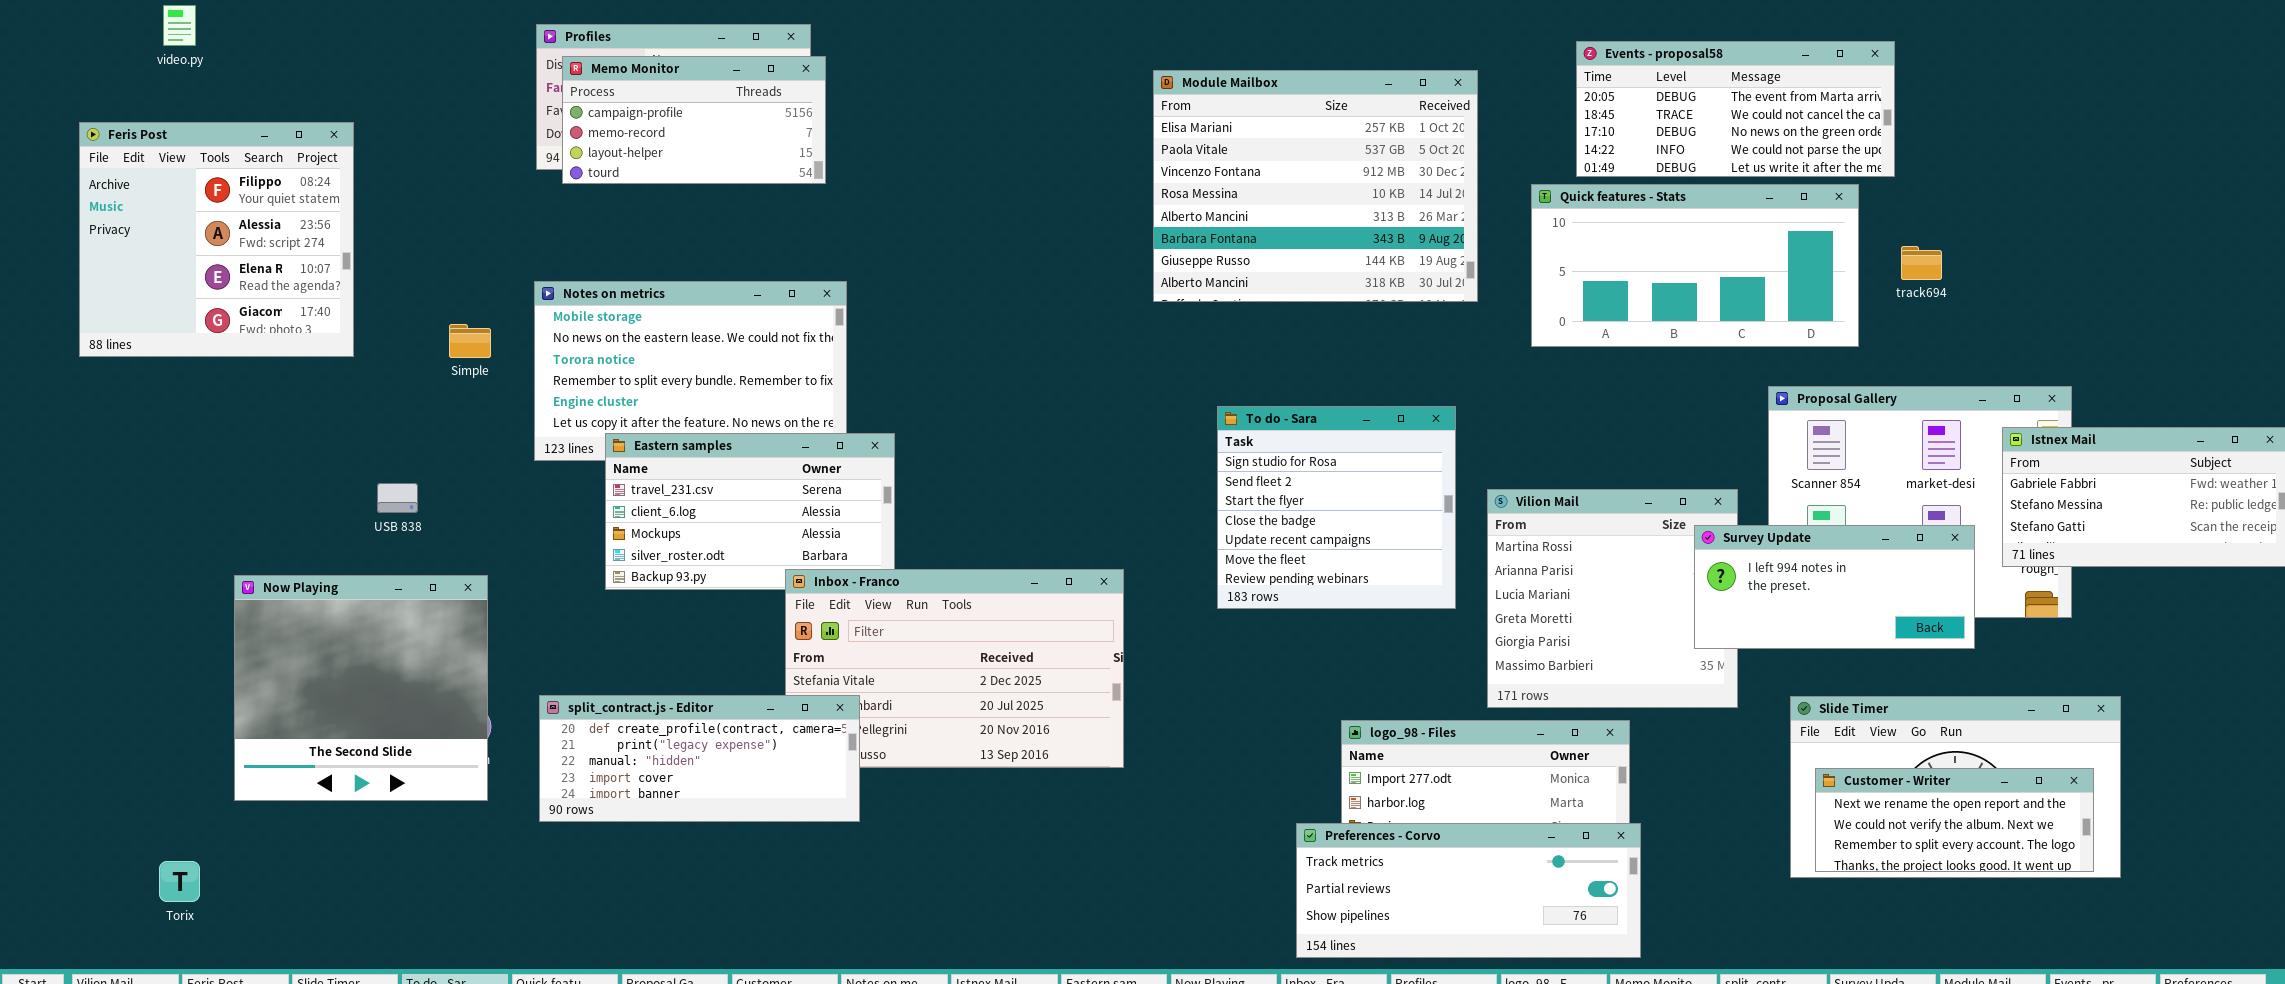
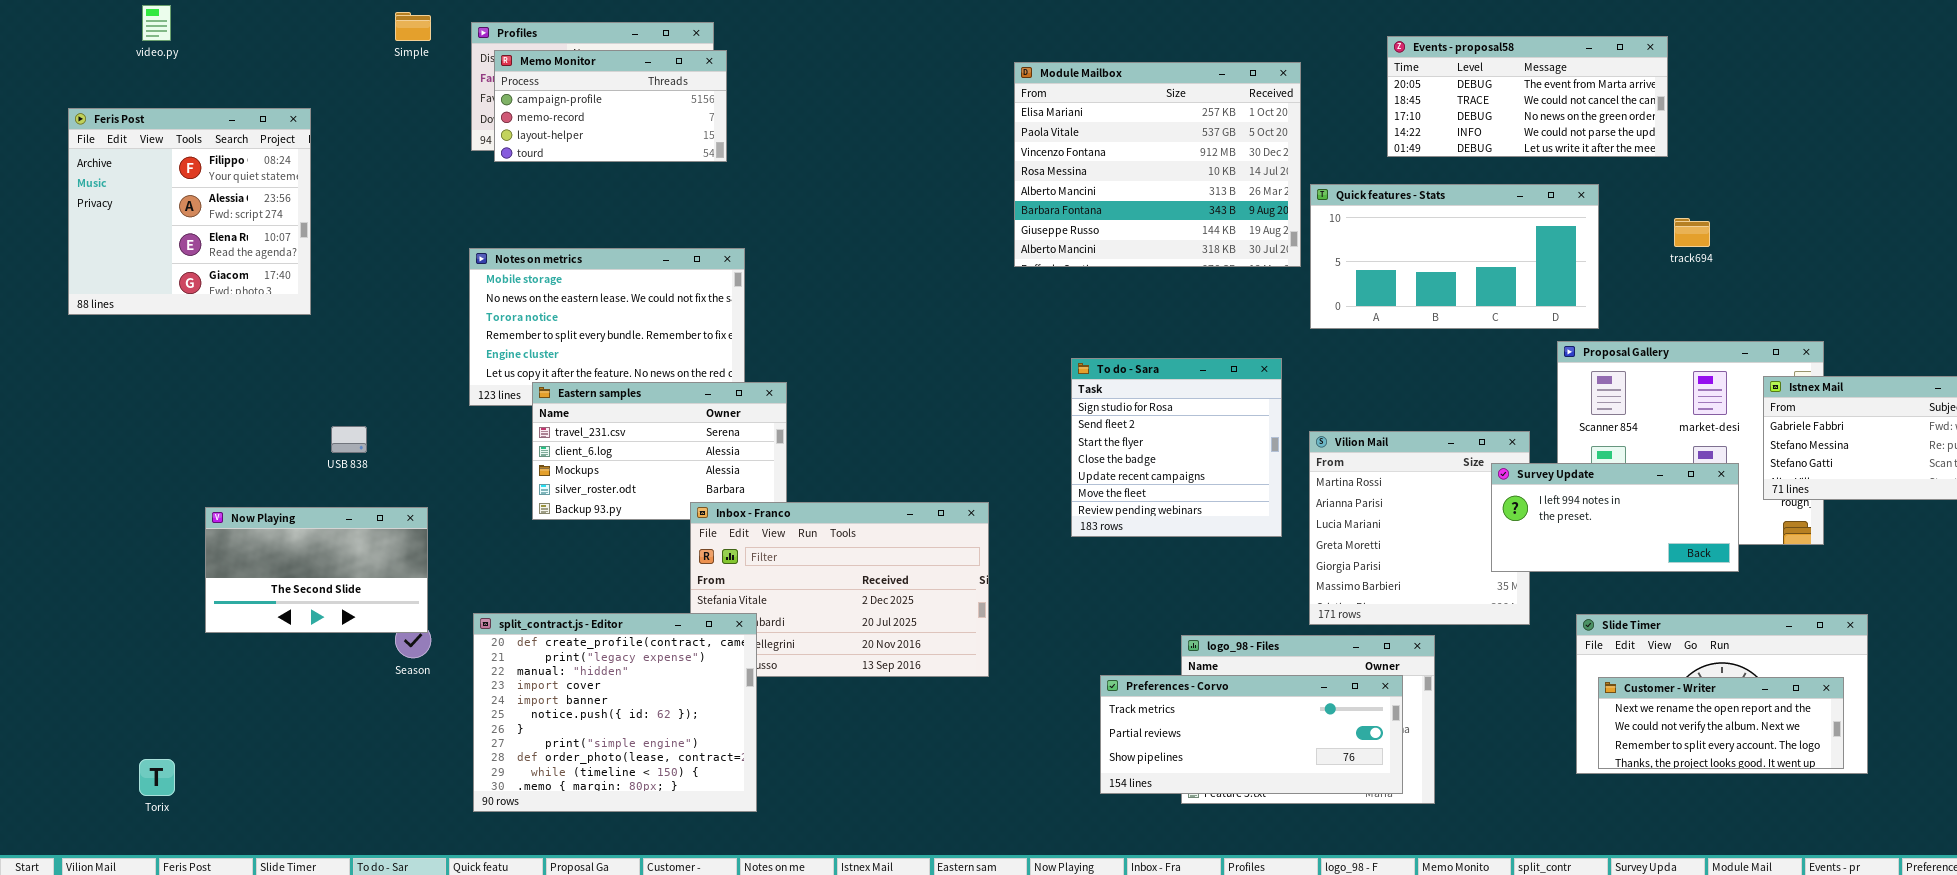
Quick features - Stats: [1531,184,1859,347] -> [1310,184,1599,329], moved
Simple: [449,324,491,358] -> [395,12,431,41], moved
Now Playing: [234,575,488,801] -> [205,507,428,633], resized
split_contract.js - Editor: [539,695,860,822] -> [473,613,757,812], resized
Preferences - Corvo: [1296,823,1641,958] -> [1100,675,1403,794], moved

